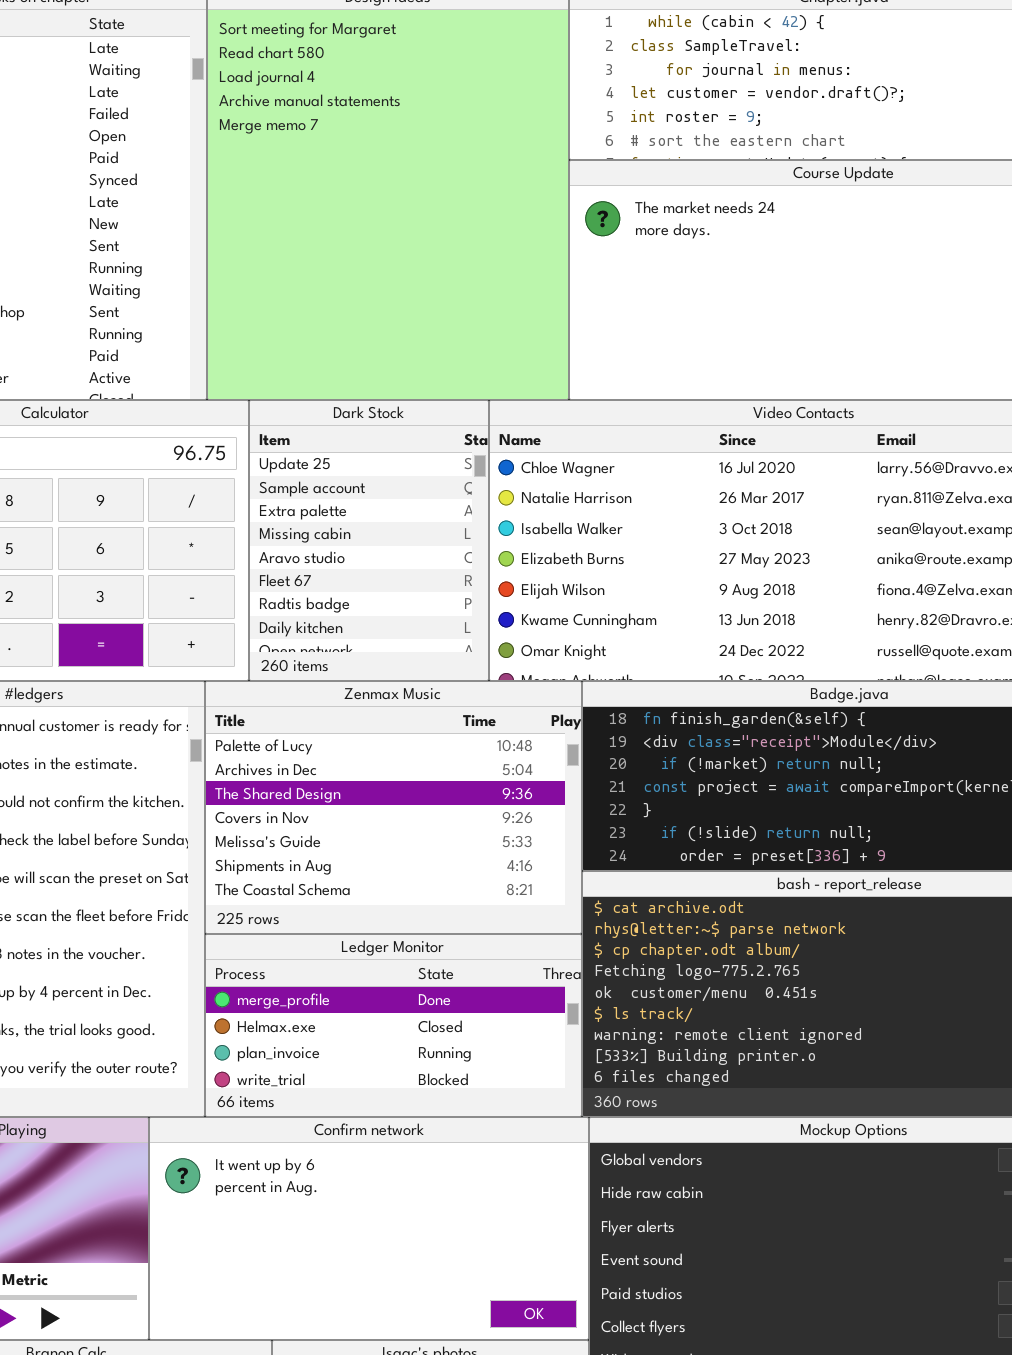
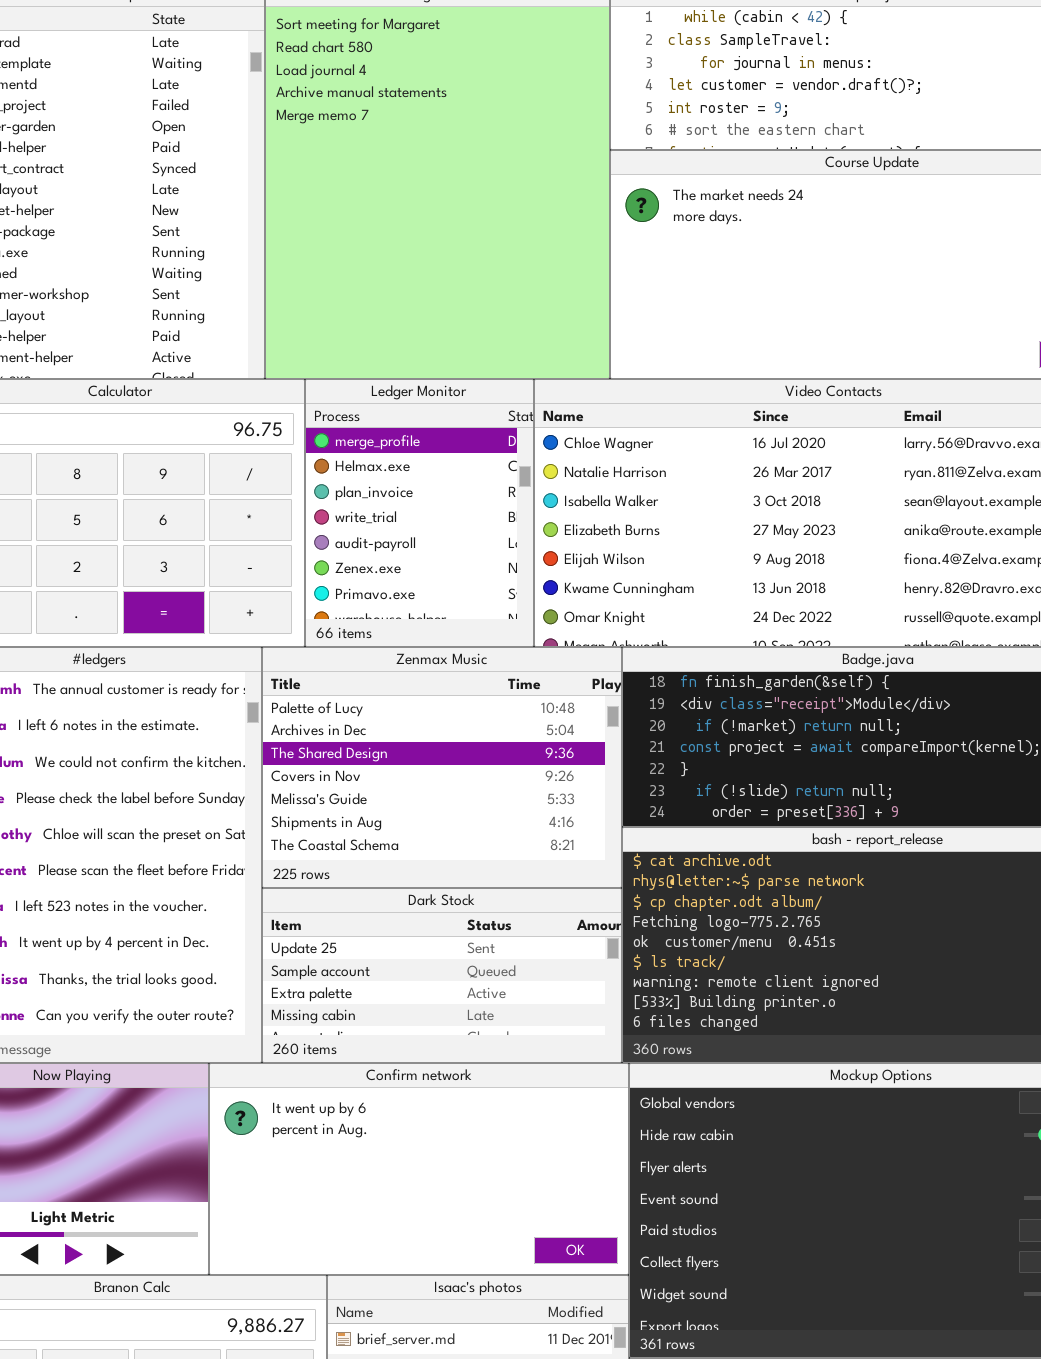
Dark Stock: [249,400,489,681] -> [262,888,622,1063], moved, resized
Ledger Monitor: [205,934,582,1117] -> [305,379,534,647], moved, resized

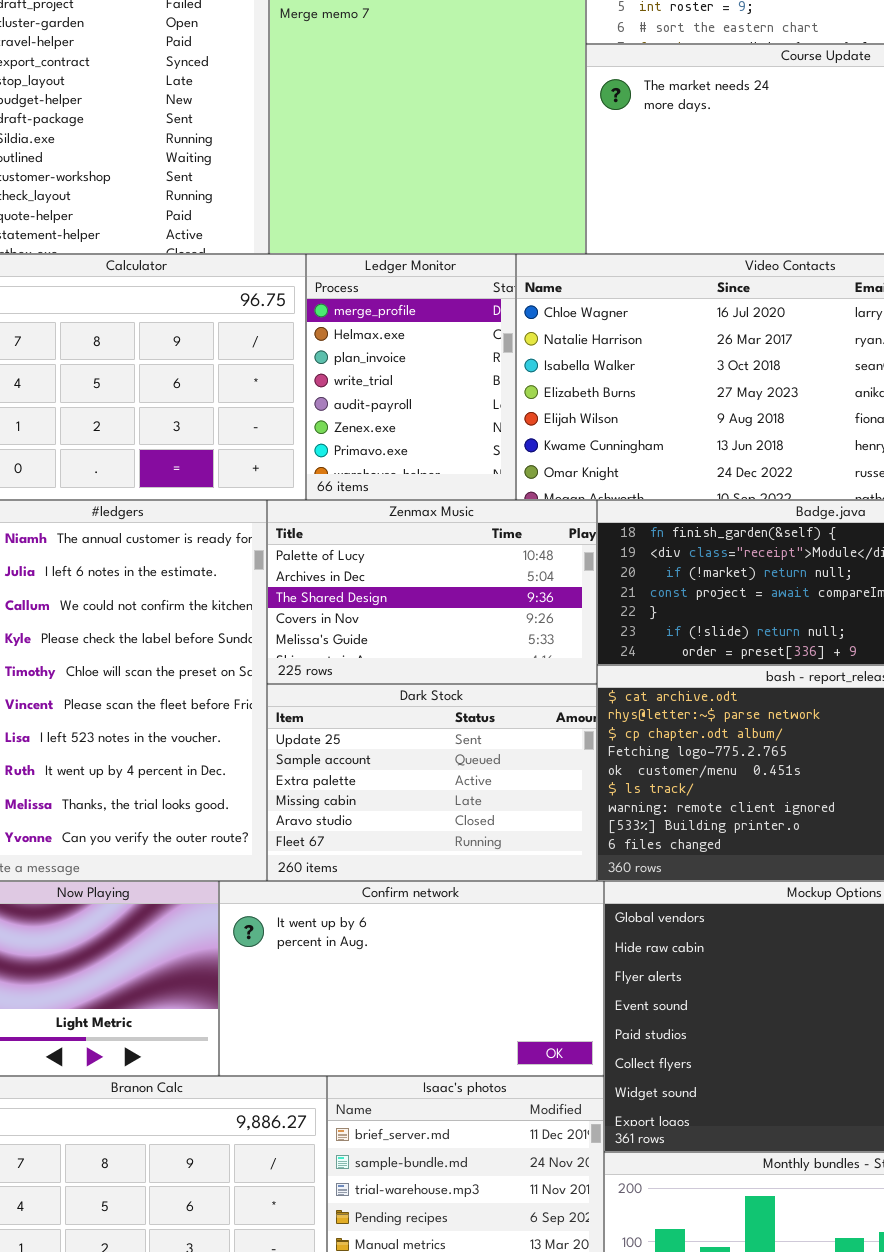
Zenmax Music: [262,647,622,888] -> [267,500,597,684], resized
Dark Stock: [262,888,622,1063] -> [267,684,597,881], resized

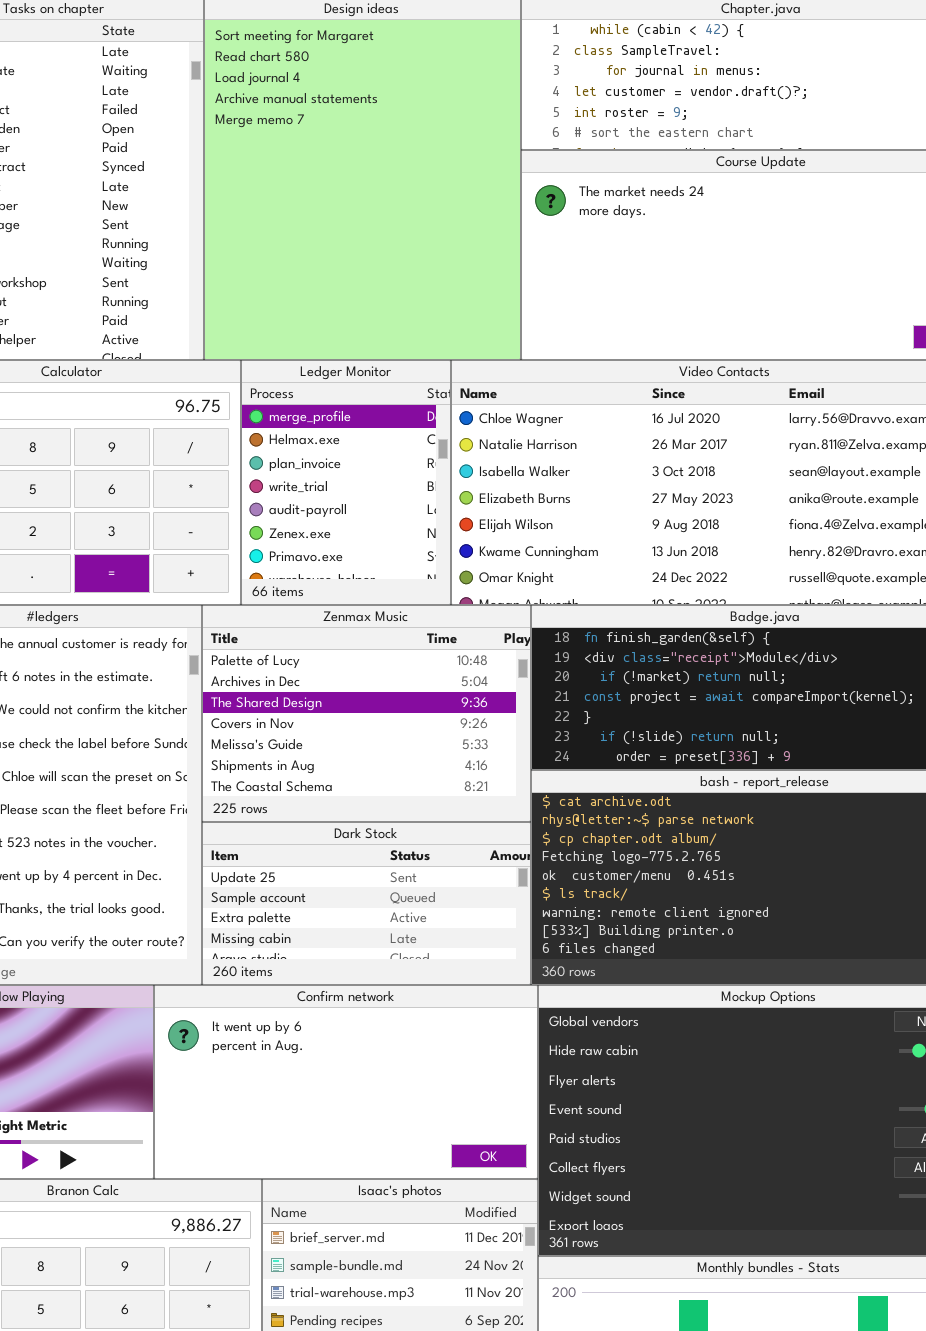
Zenmax Music: [267,500,597,684] -> [202,605,531,822], resized
Dark Stock: [267,684,597,881] -> [202,822,531,985], resized

